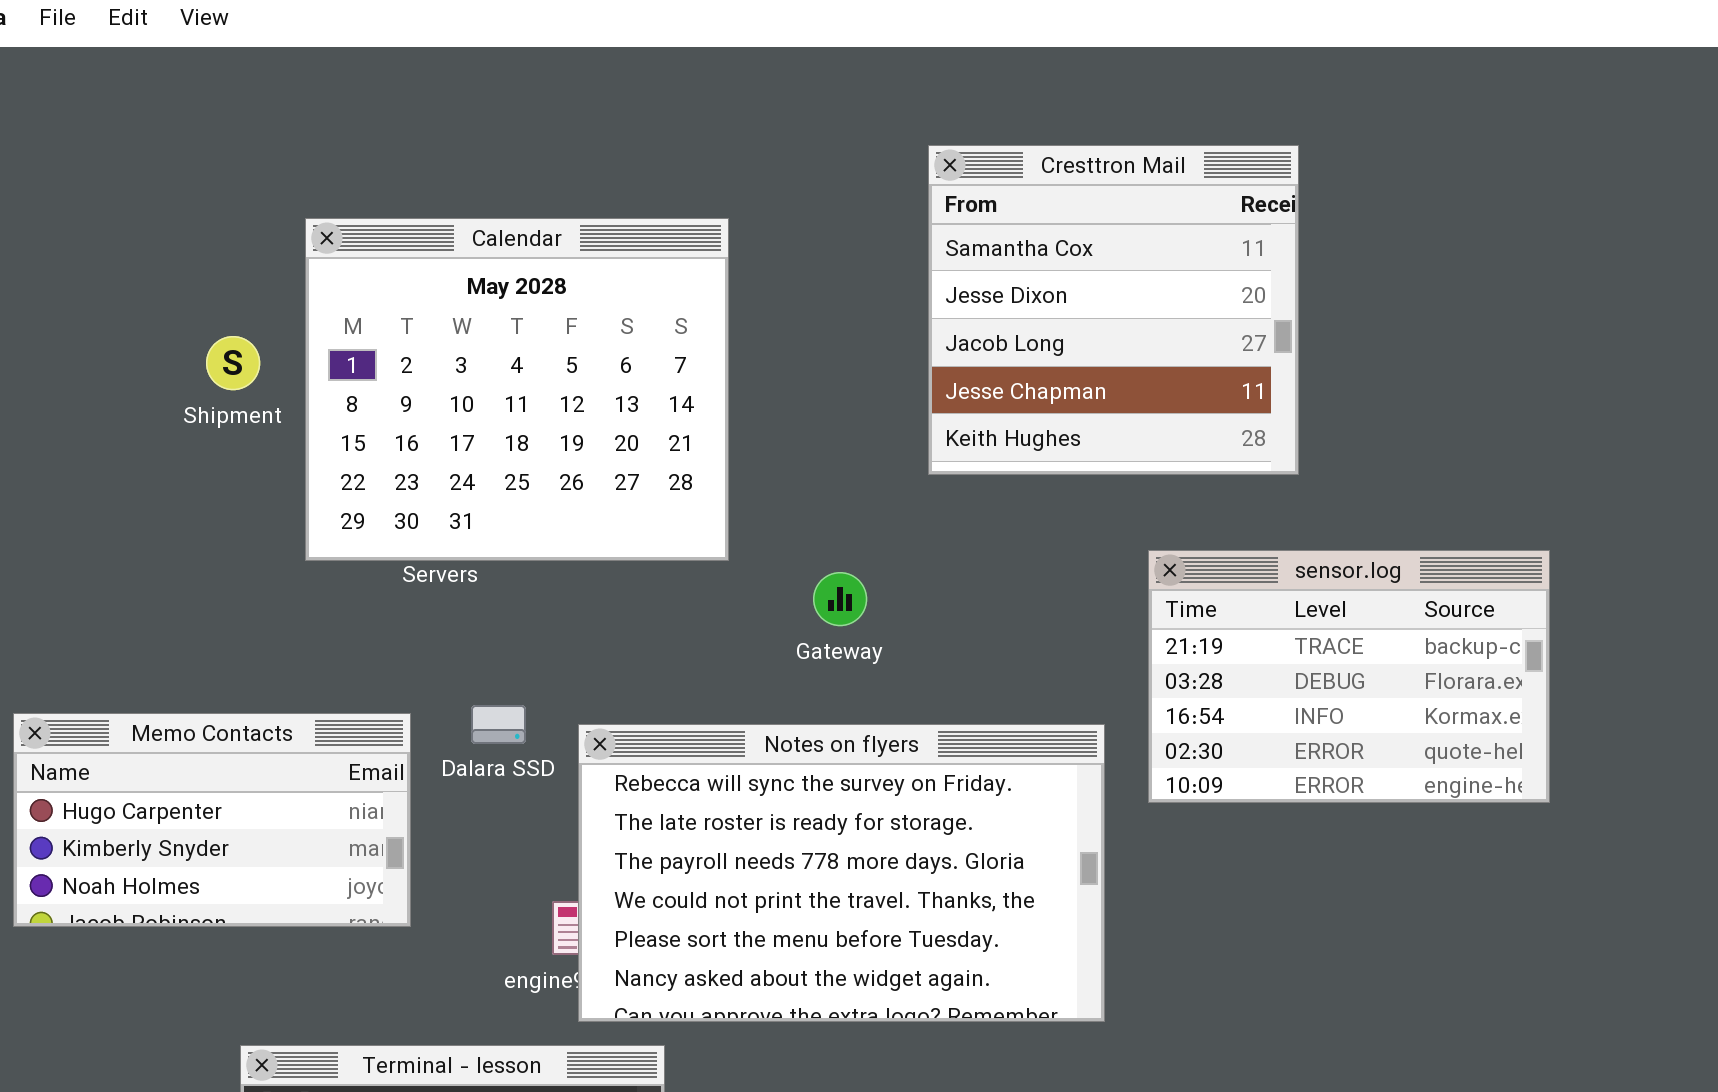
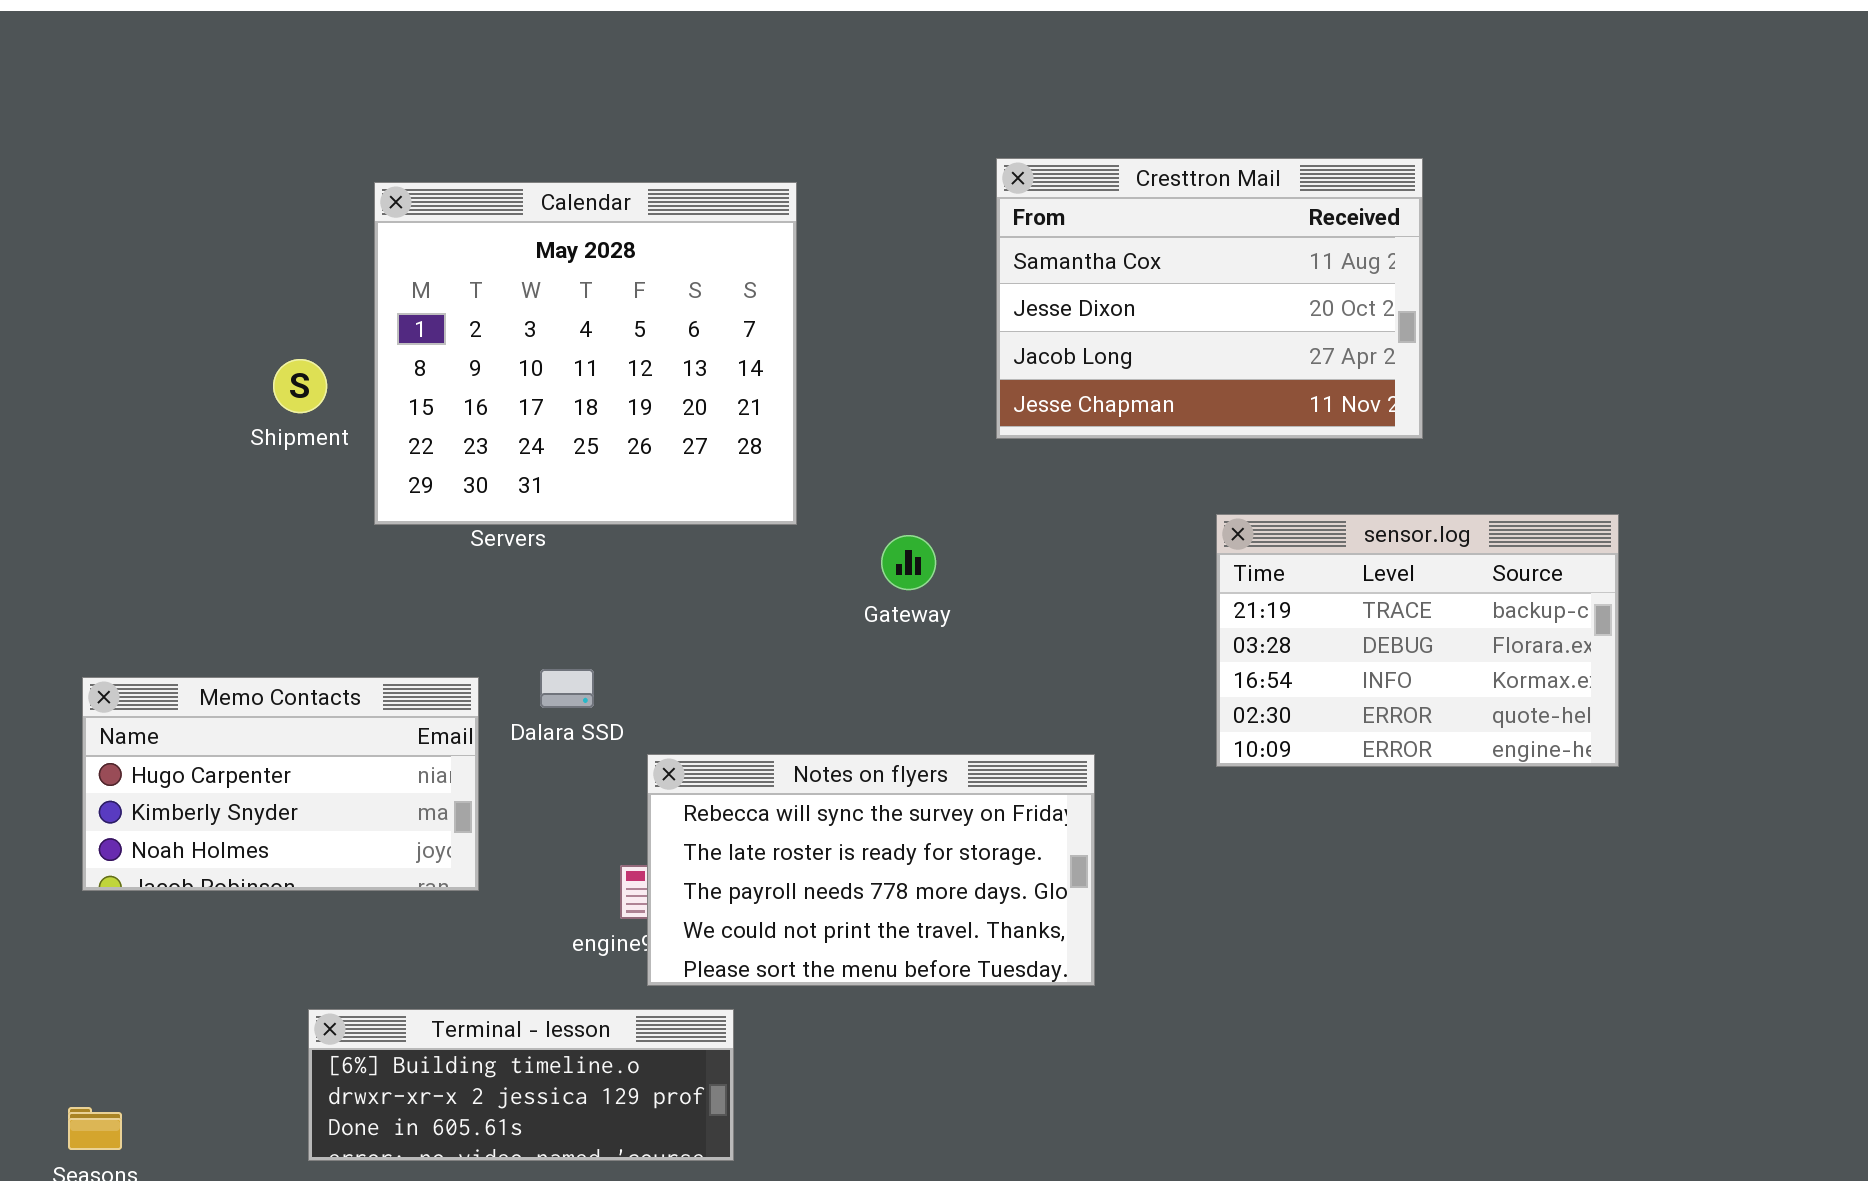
Cresttron Mail: [928,145,1299,475] -> [996,158,1423,439], resized
Shipment: [206,336,260,390] -> [273,359,327,413], moved
Notes on flyers: [578,724,1105,1022] -> [647,754,1095,986], resized

